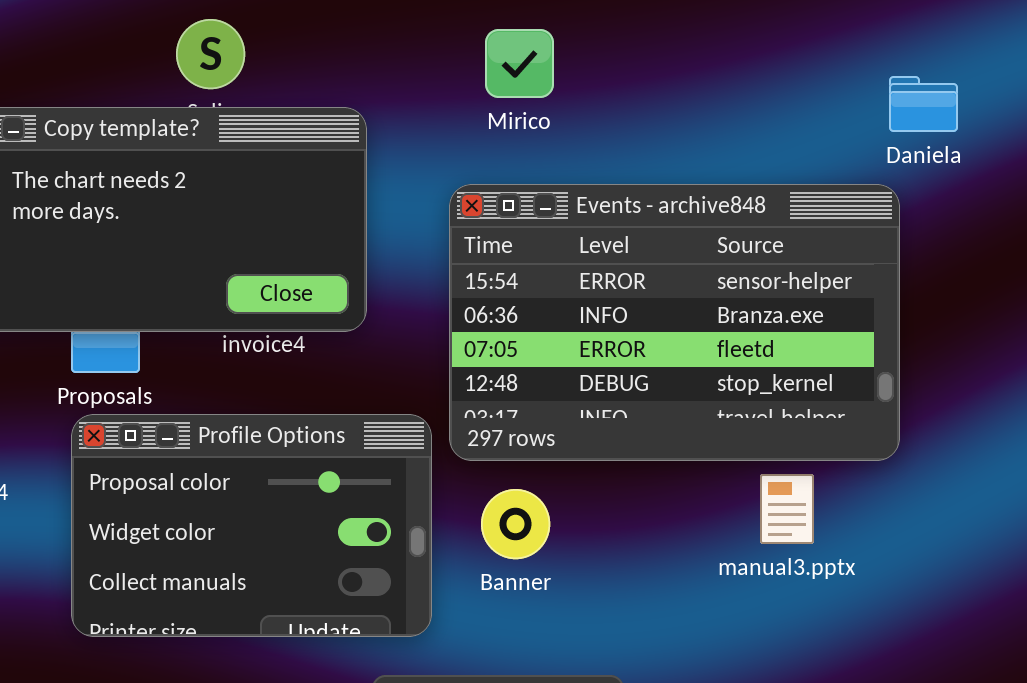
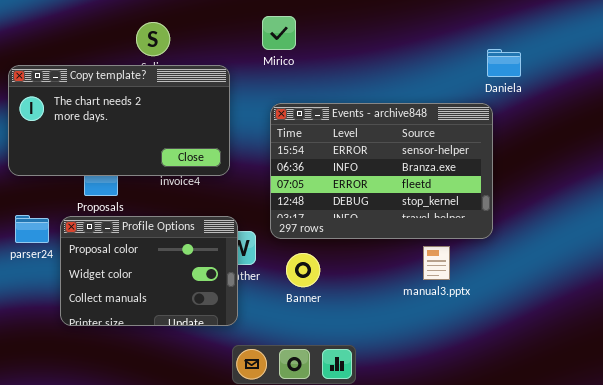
Mirico: [485,29,554,98] -> [262,16,296,50], moved
Profile Options: [71,414,432,637] -> [60,216,238,326], moved

